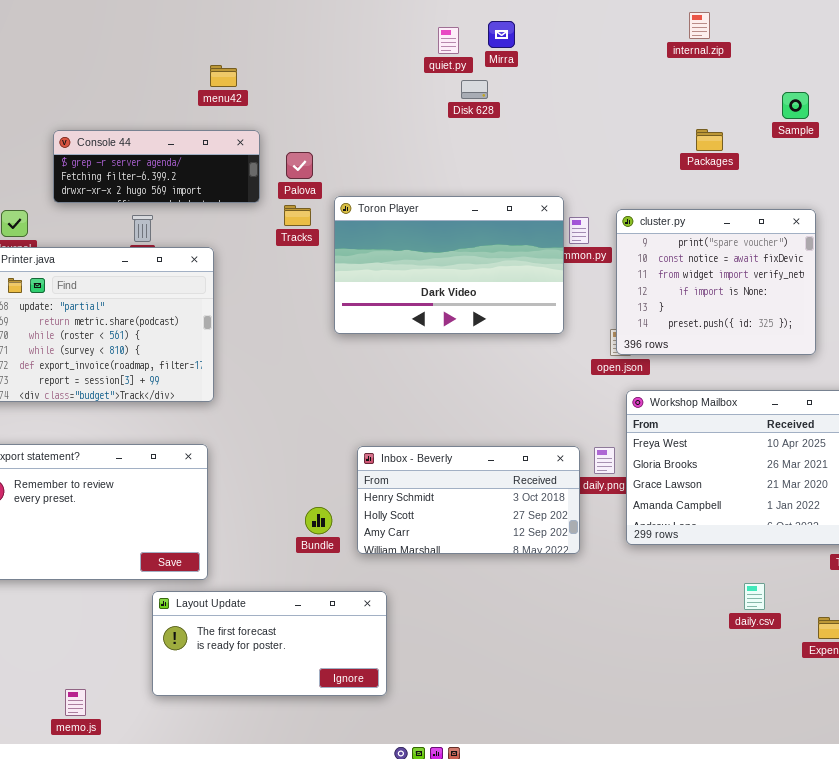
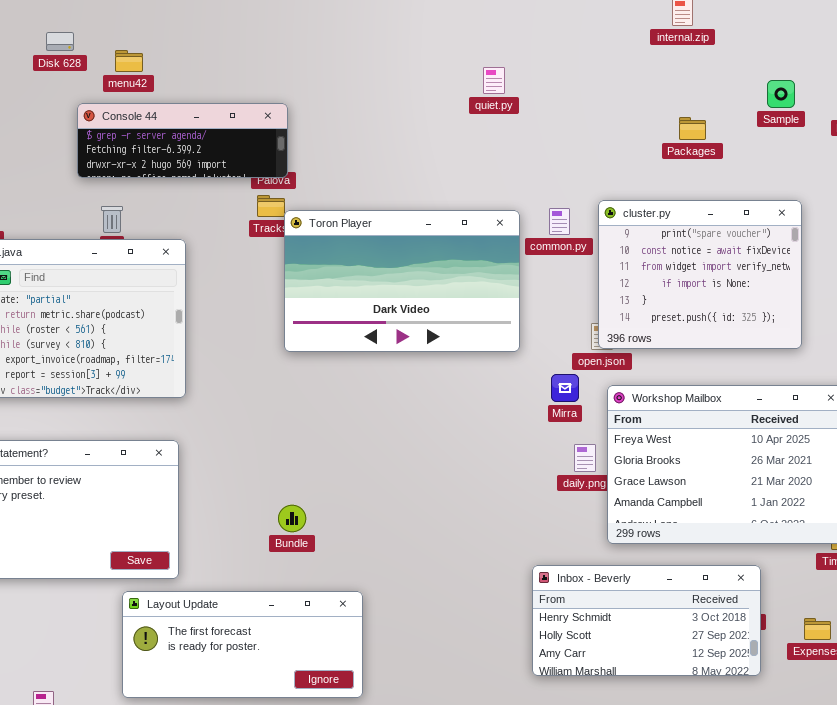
Mirra: [488,21,515,48] -> [551,374,579,402], moved
quiet.py: [438,27,459,54] -> [483,67,505,94], moved
menu42: [210,65,237,87] -> [115,50,143,72], moved
Disk 628: [461,80,488,99] -> [46,32,74,51], moved
Console 44: [53,130,260,203] -> [77,103,288,178], moved
Toron Player: [334,196,564,334] -> [284,210,520,352], moved
Inbox - Beverly: [357,446,580,554] -> [532,565,761,676], moved

